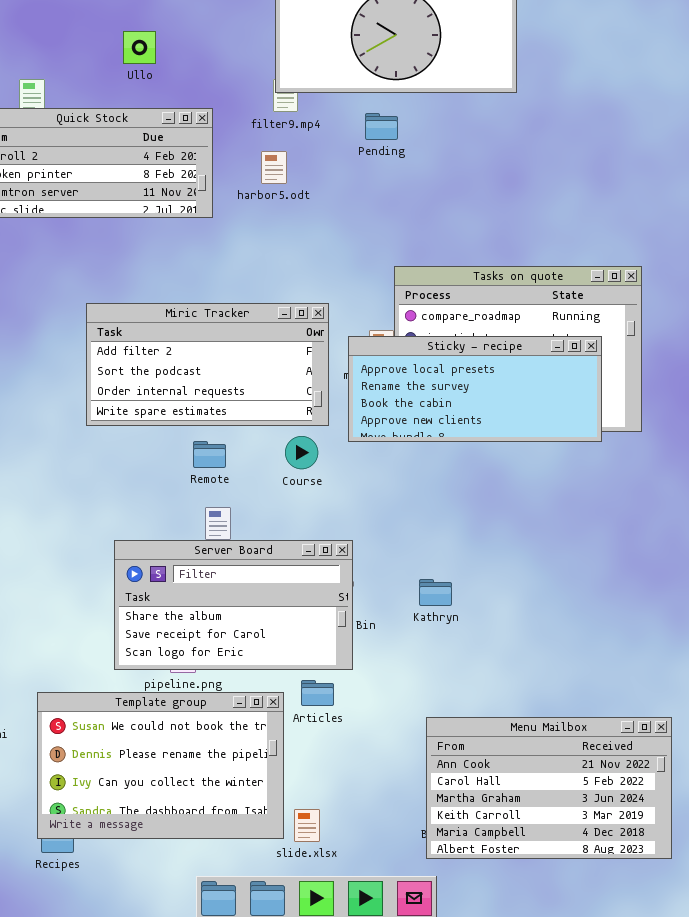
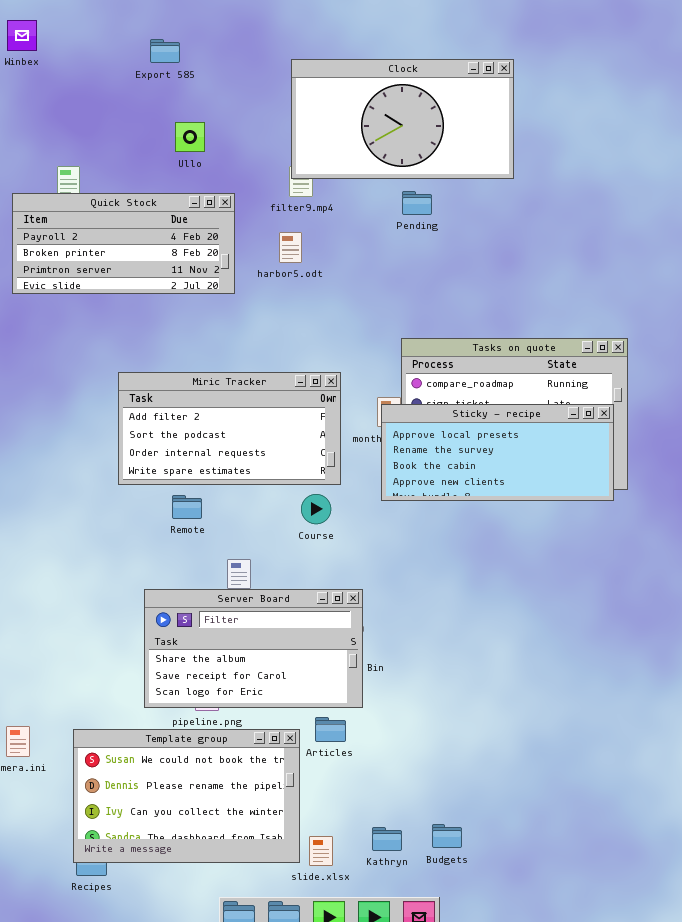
Ullo: [123,31,156,64] -> [175,122,205,152], moved
Pending: [365,113,398,140] -> [402,191,432,215], moved
Sticky - recipe: [348,336,602,442] -> [381,404,614,501], moved
Remote: [193,441,226,468] -> [172,495,202,519], moved
Kathryn: [419,579,452,606] -> [372,827,402,851], moved
Menu Mailbox: [426,717,672,859] -> none, closed

